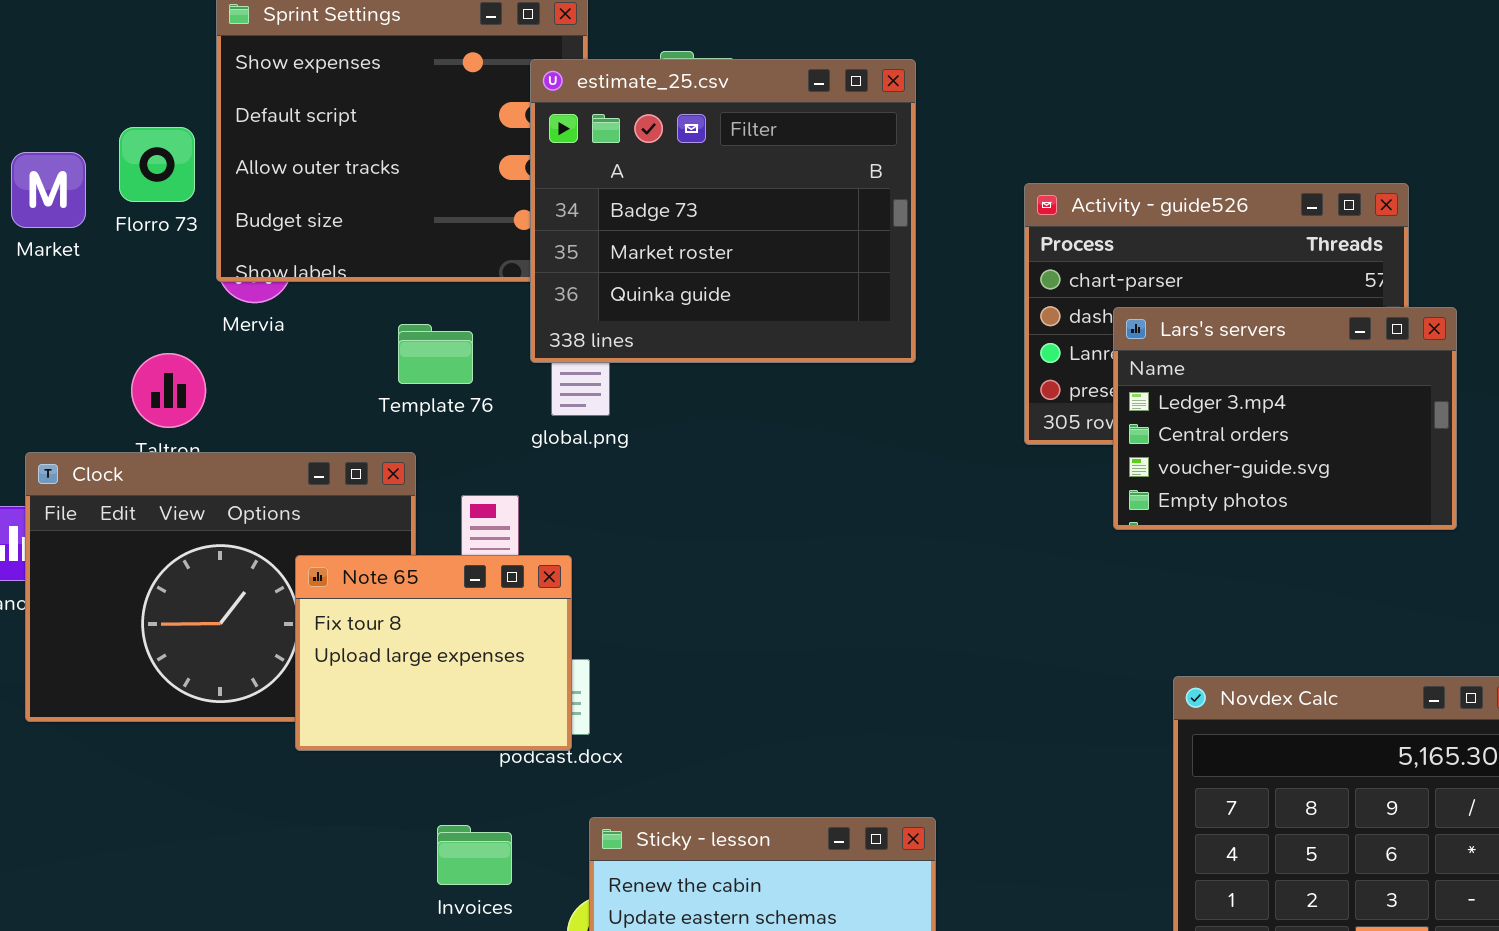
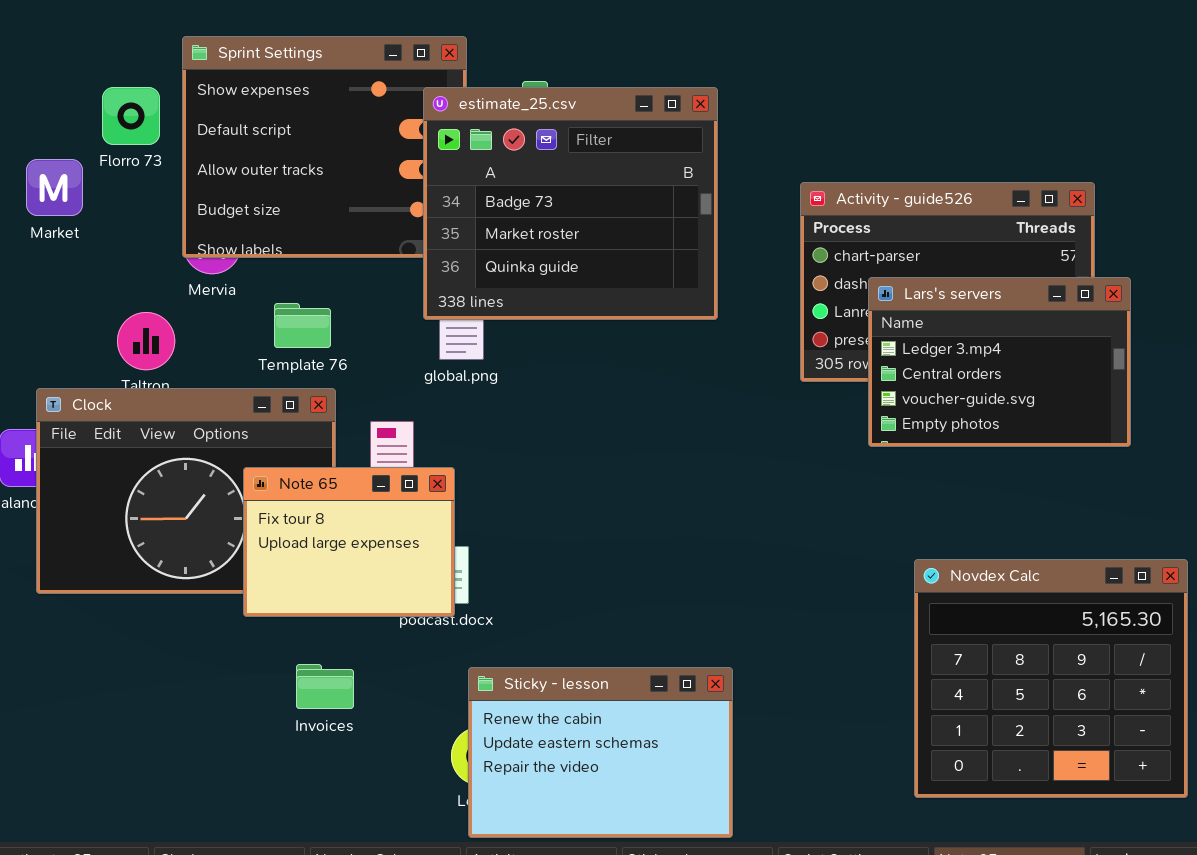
Florro 73: [119,127,195,202] -> [102,87,160,145], moved
Template 76: [398,324,473,384] -> [274,303,331,348], moved
Invoices: [437,825,512,885] -> [296,664,354,709], moved

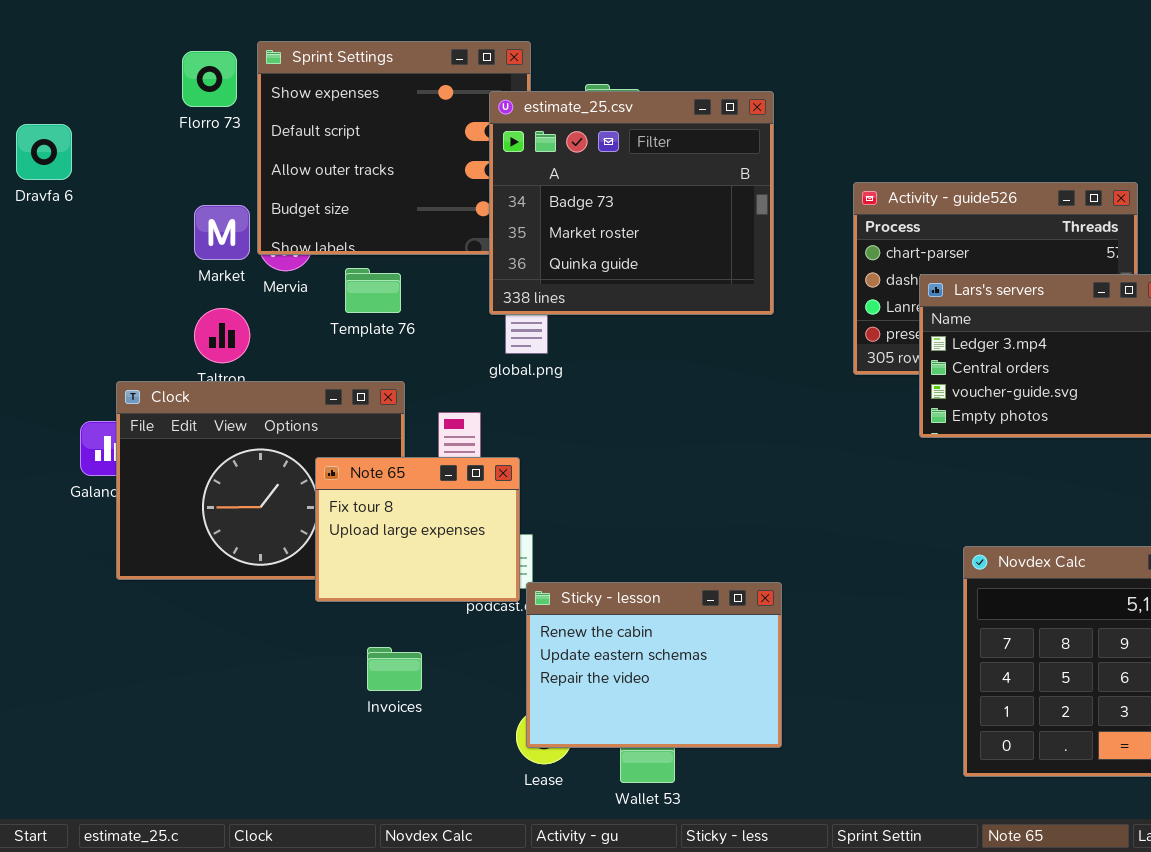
Florro 73: [102,87,160,145] -> [182,51,237,107], moved
Market: [26,159,83,216] -> [194,205,250,260], moved
Template 76: [274,303,331,348] -> [345,268,401,313], moved
Sticky - lesson: [468,667,733,838] -> [526,582,782,748], moved

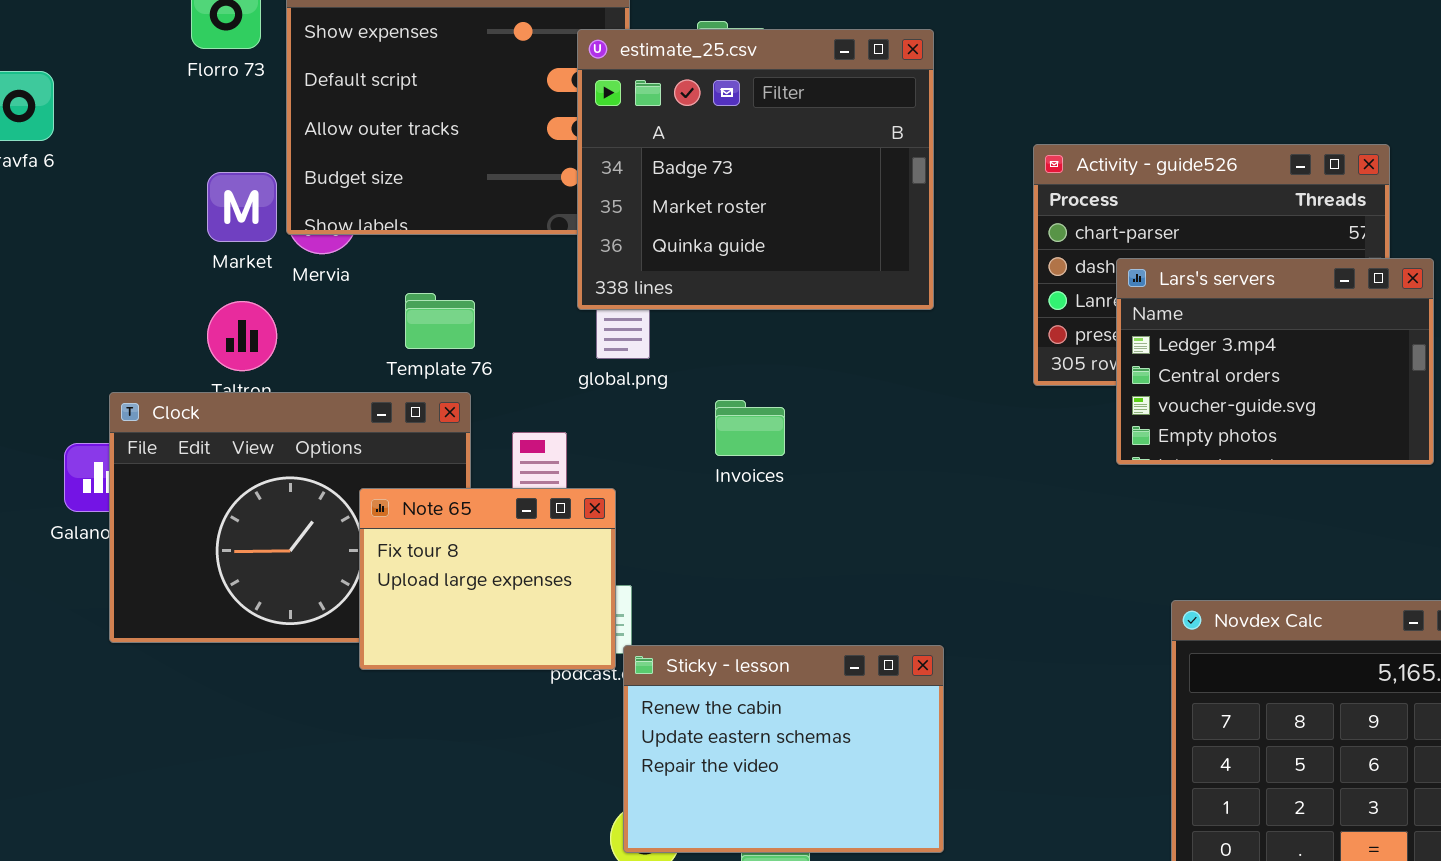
Template 76: [345,268,401,313] -> [405,293,475,349], moved
Invoices: [367,647,422,691] -> [715,400,785,456], moved

